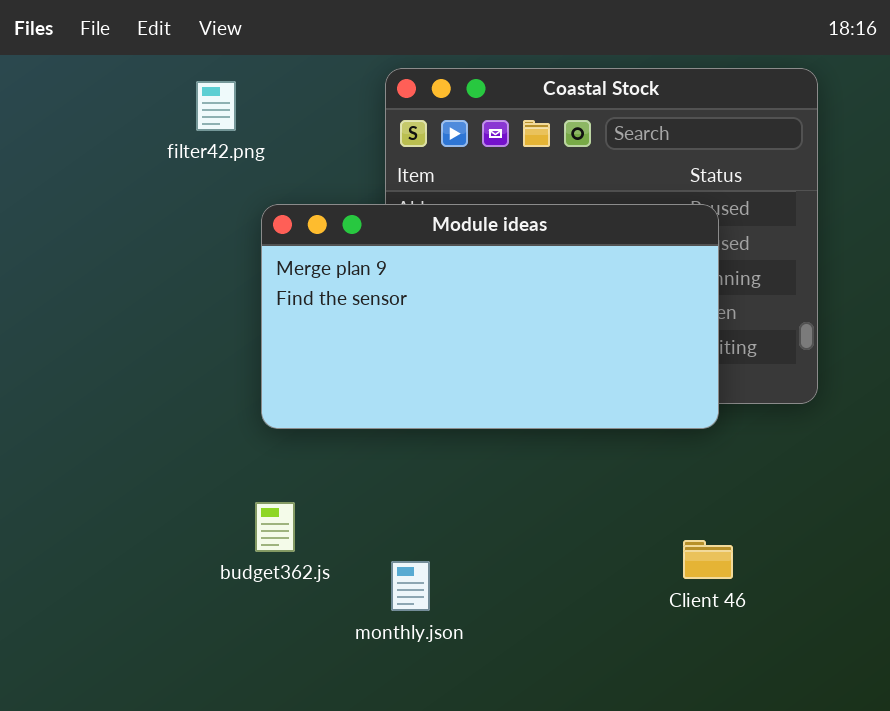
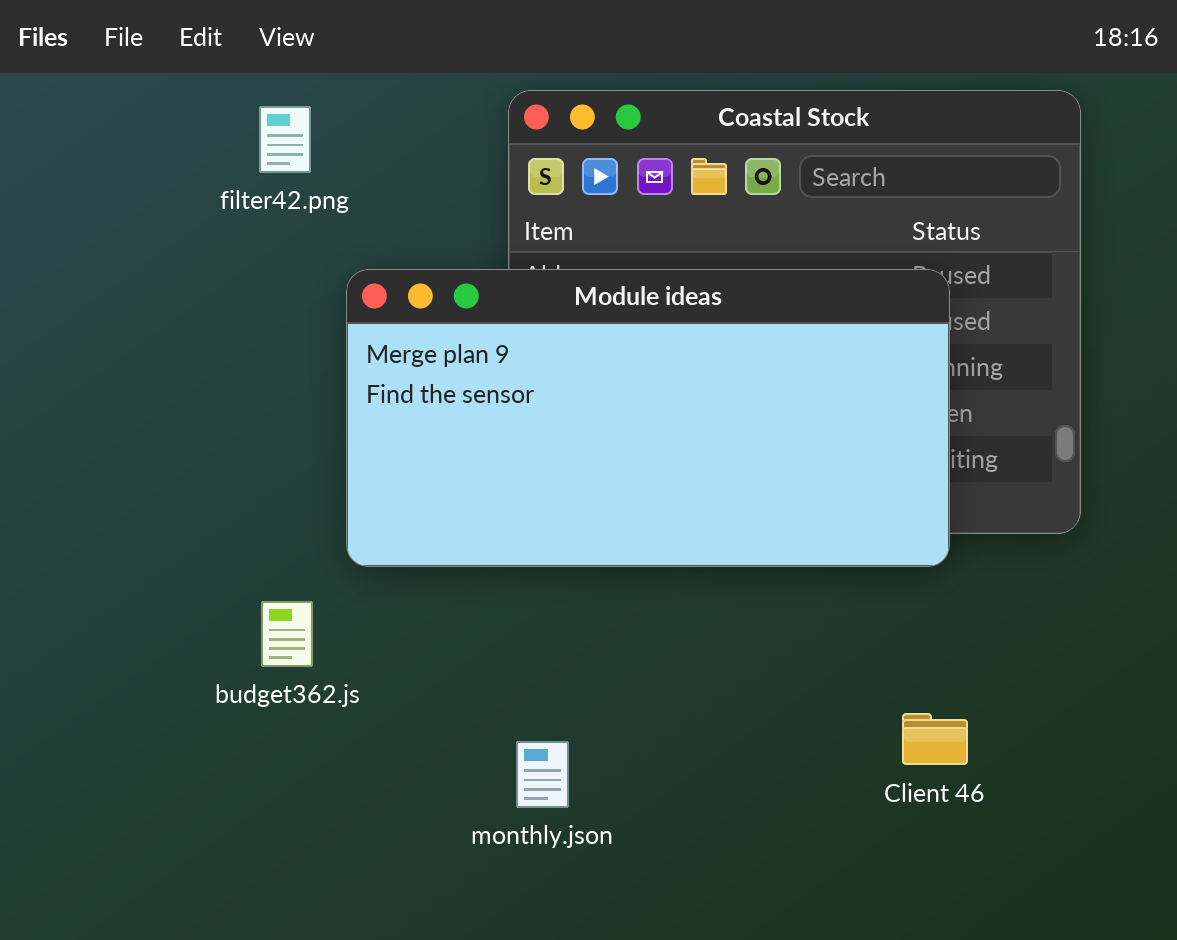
budget362.js: [255,502,295,552] -> [261,601,313,667], moved

